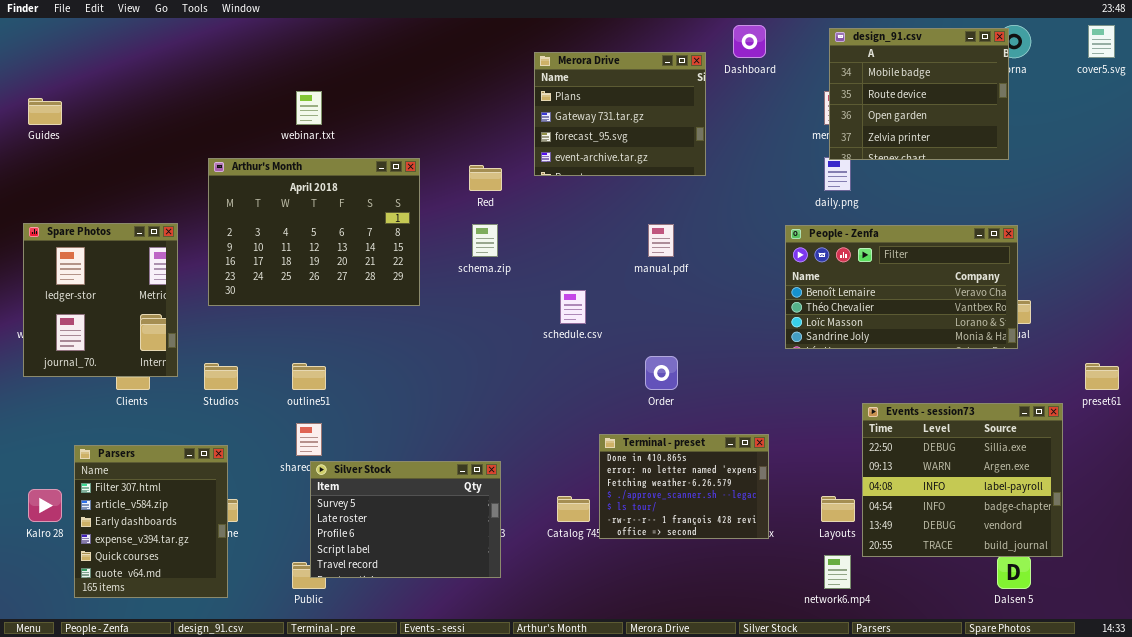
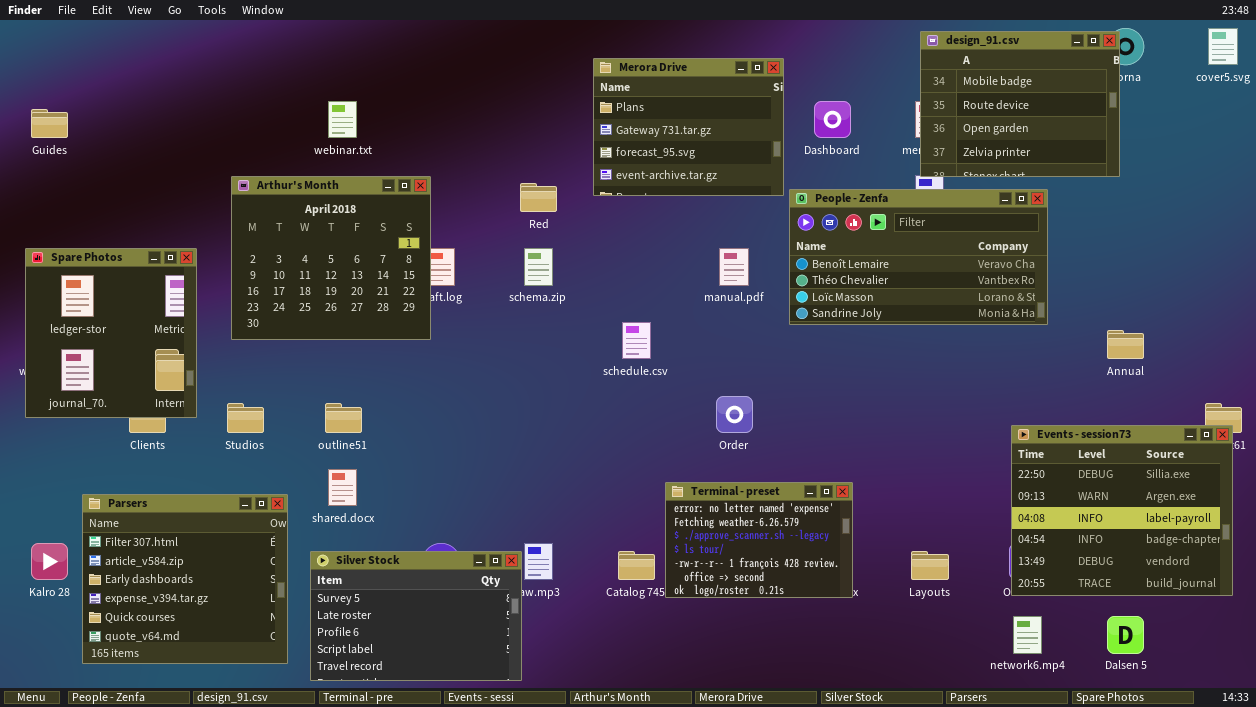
Dashboard: [733,25,766,58] -> [814,101,851,138], moved
Arthur's Month: [208,158,420,306] -> [231,176,431,340], resized
People - Zenfa: [785,225,1018,349] -> [789,189,1048,325], moved
Events - session73: [862,403,1063,557] -> [1011,425,1233,596], moved
Terminal - preset: [599,434,769,539] -> [665,482,853,598], scrolled down 1 row
Parsers: [74,445,228,598] -> [82,494,288,664], resized
Silver Stock: [310,461,501,578] -> [310,551,522,681], moved
network6.mp4: [824,555,851,589] -> [1013,616,1042,654], moved

